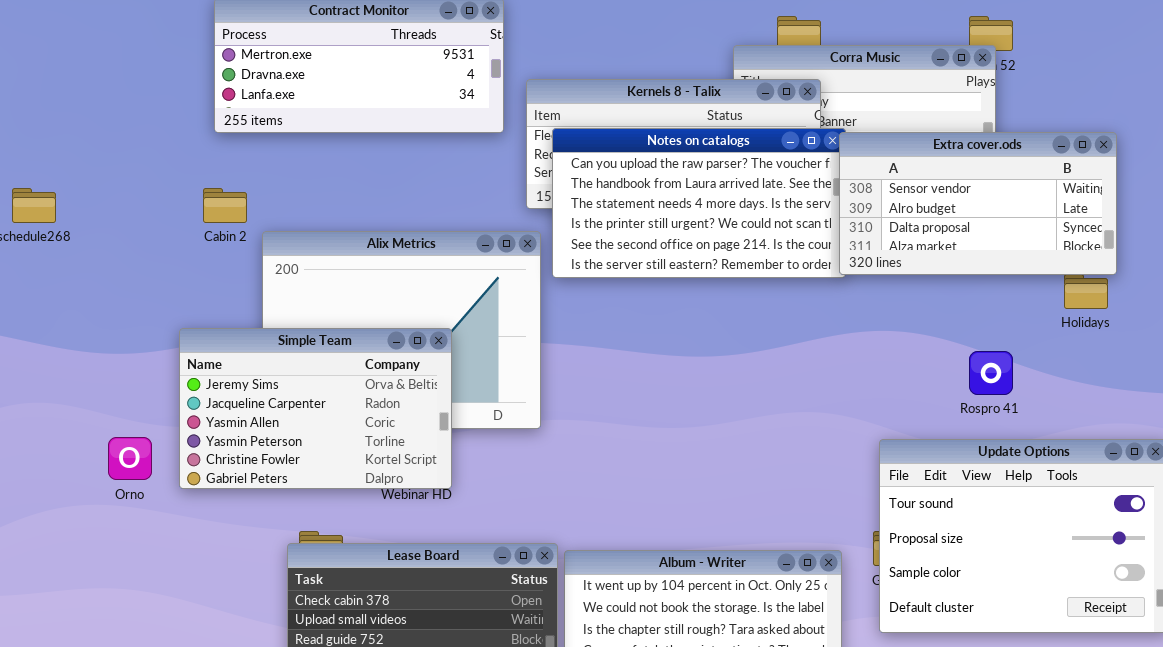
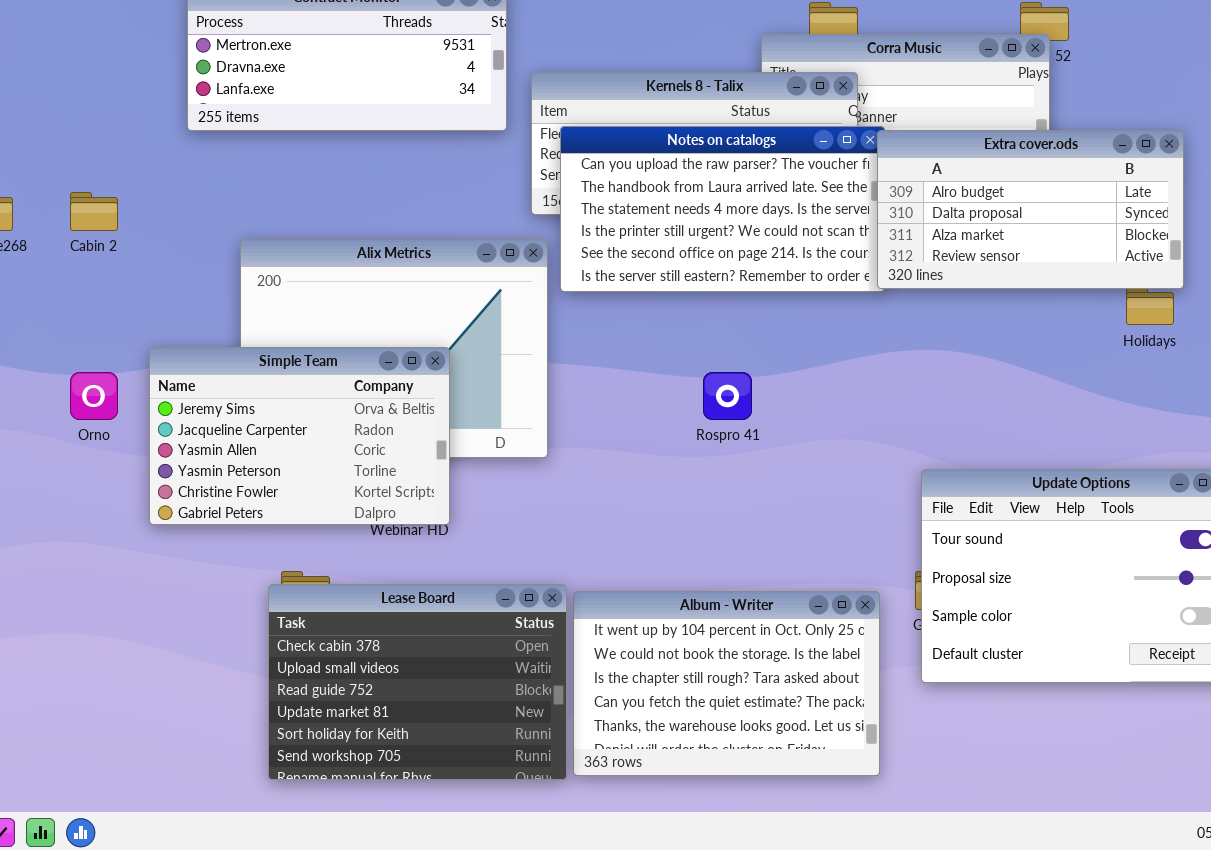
Extra cover.ods: [839,132,1117,275] -> [877,130,1184,289], scrolled down 1 row
Cabin 2: [203,188,247,223] -> [70,192,118,231], moved
Rospro 41: [969,351,1013,395] -> [703,372,752,420], moved
Orno: [108,437,152,480] -> [70,372,118,420], moved

